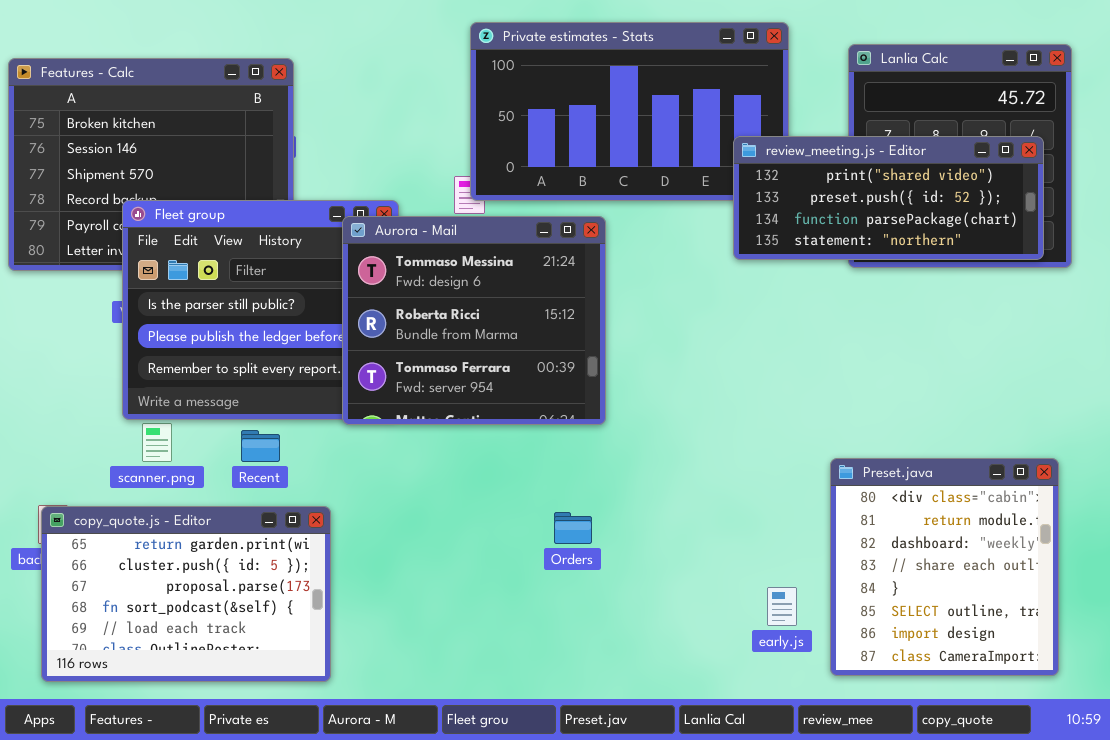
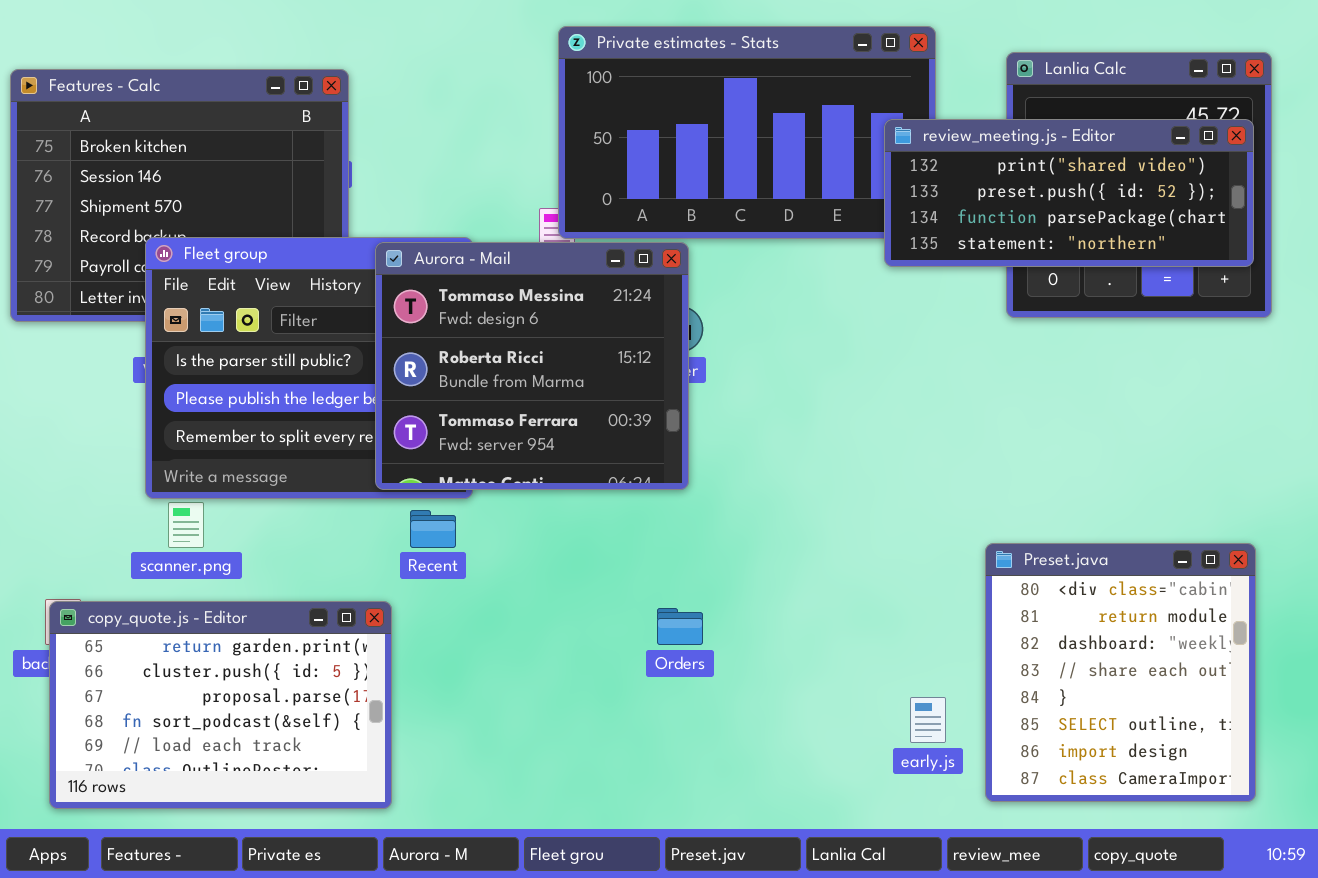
review_meeting.js - Editor: [733,136,1044,260] -> [884,119,1254,267], moved
Aurora - Mail: [342,216,606,425] -> [375,242,689,490], moved
Recent: [241,430,280,462] -> [410,510,456,548], moved

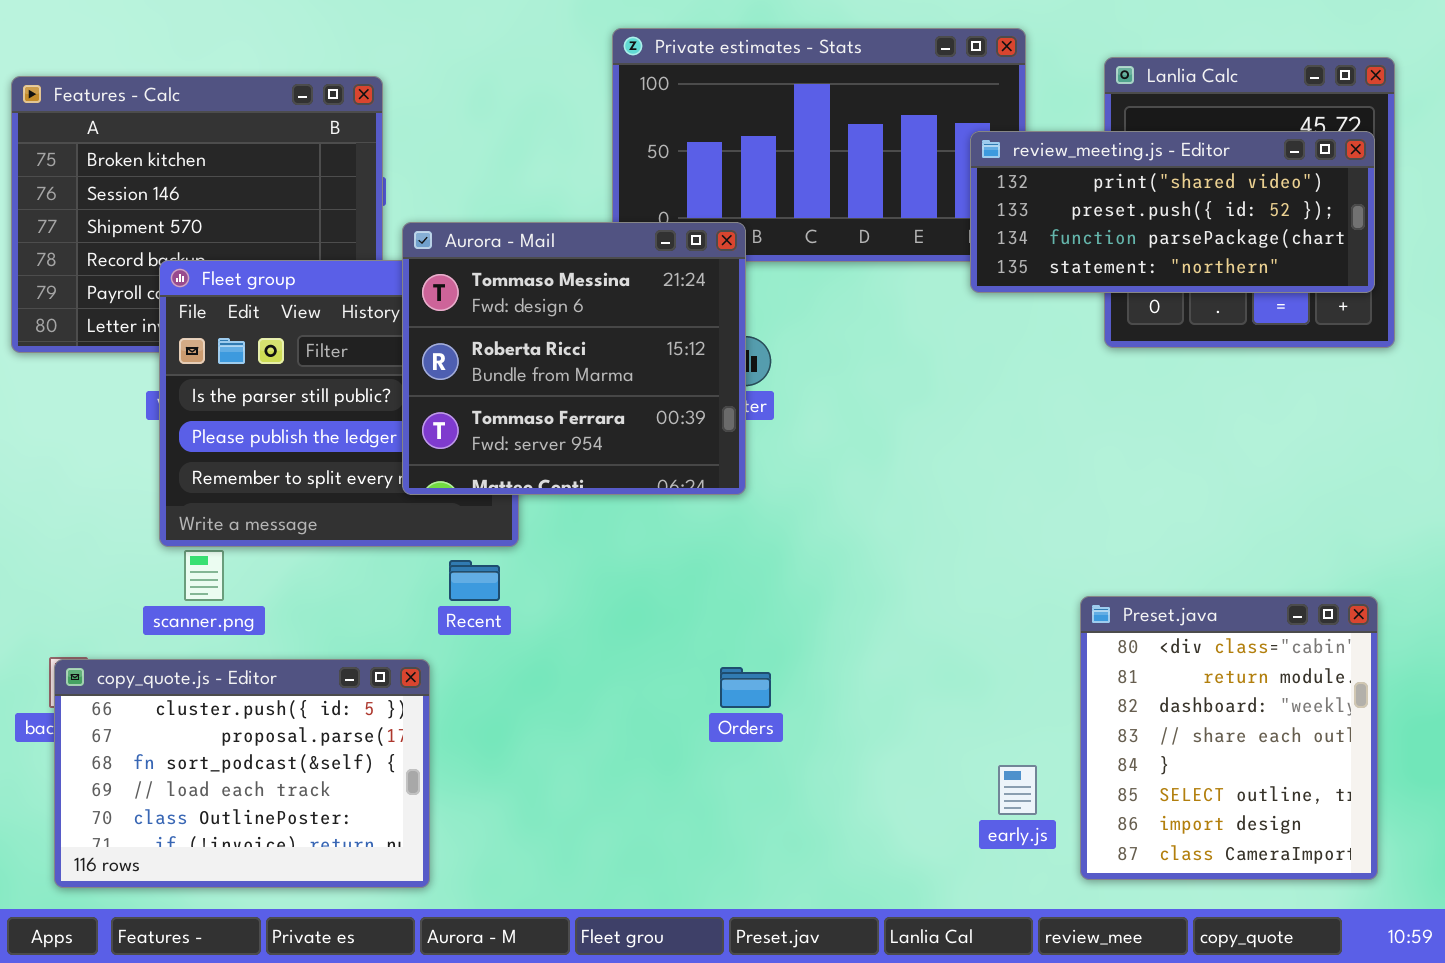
Aurora - Mail: [375,242,689,490] -> [402,222,746,495], moved
copy_quote.js - Editor: [49,601,392,809] -> [54,659,430,888], scrolled down 1 row

